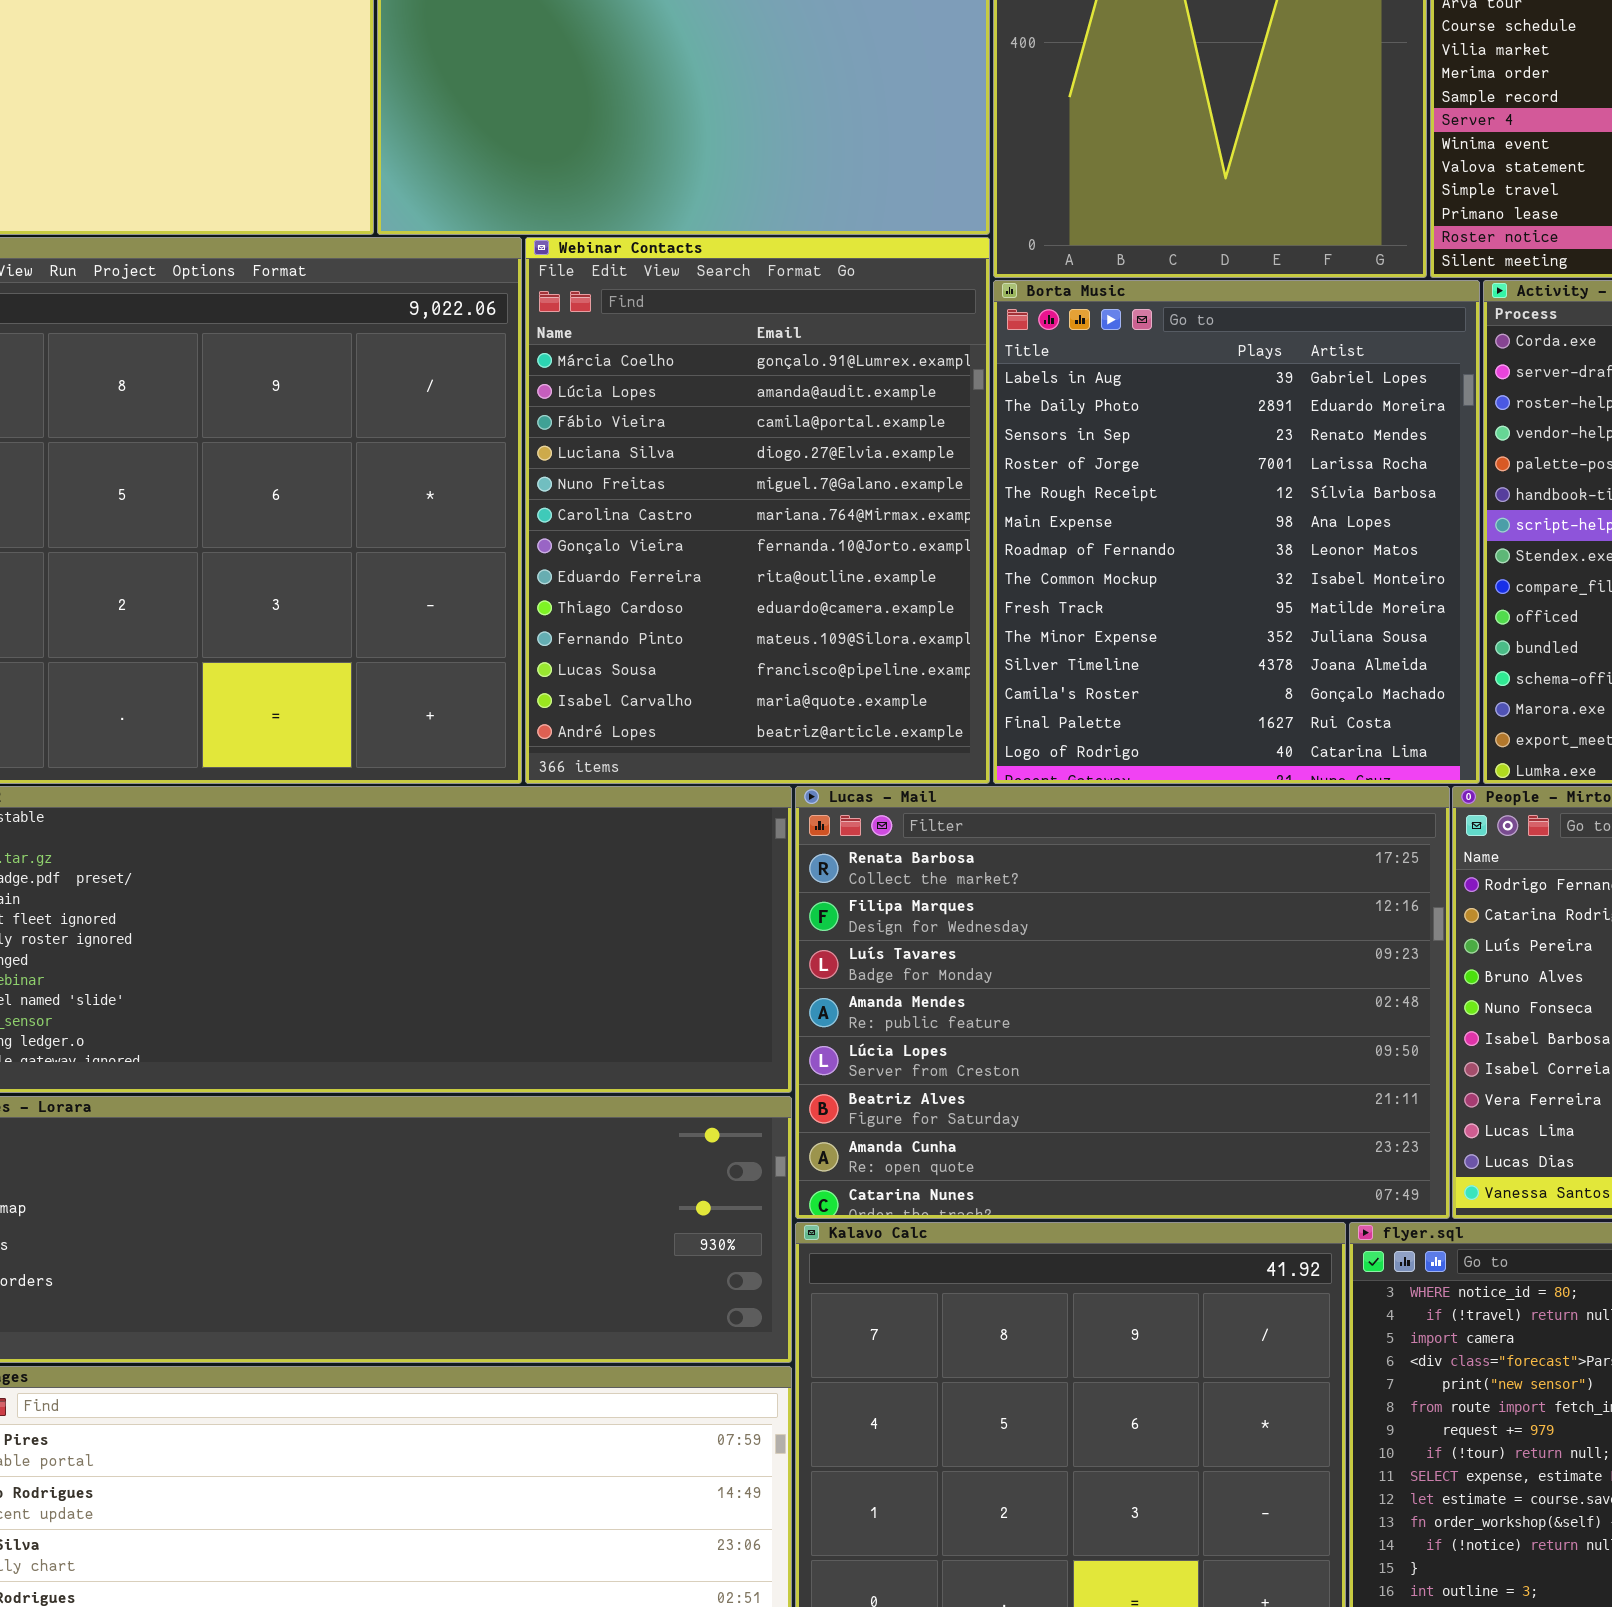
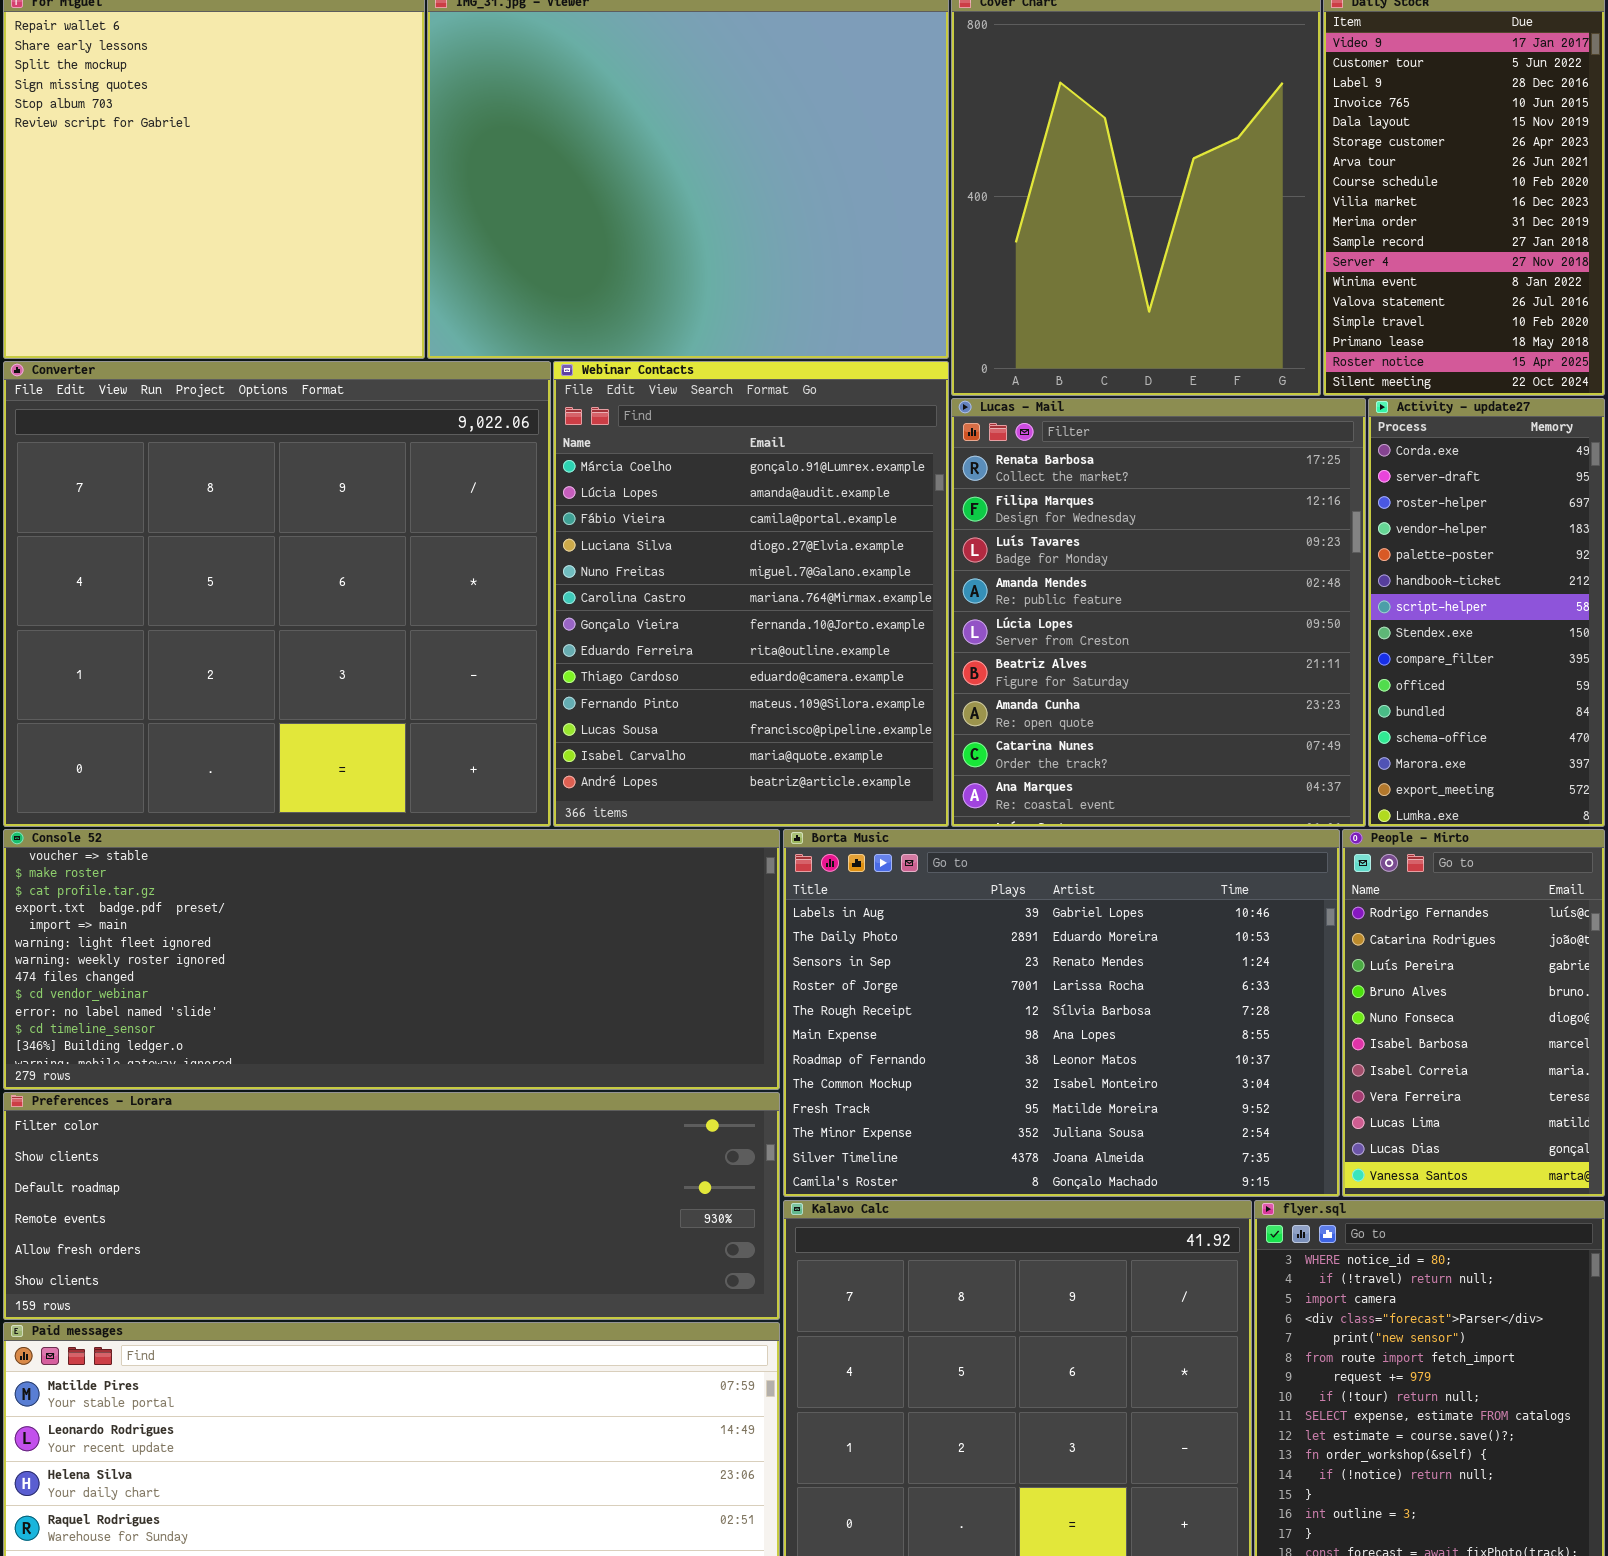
Borta Music: [993,280,1480,784] -> [783,829,1340,1197], moved, resized
Lucas - Mail: [795,786,1450,1219] -> [951,398,1366,827], moved, resized

